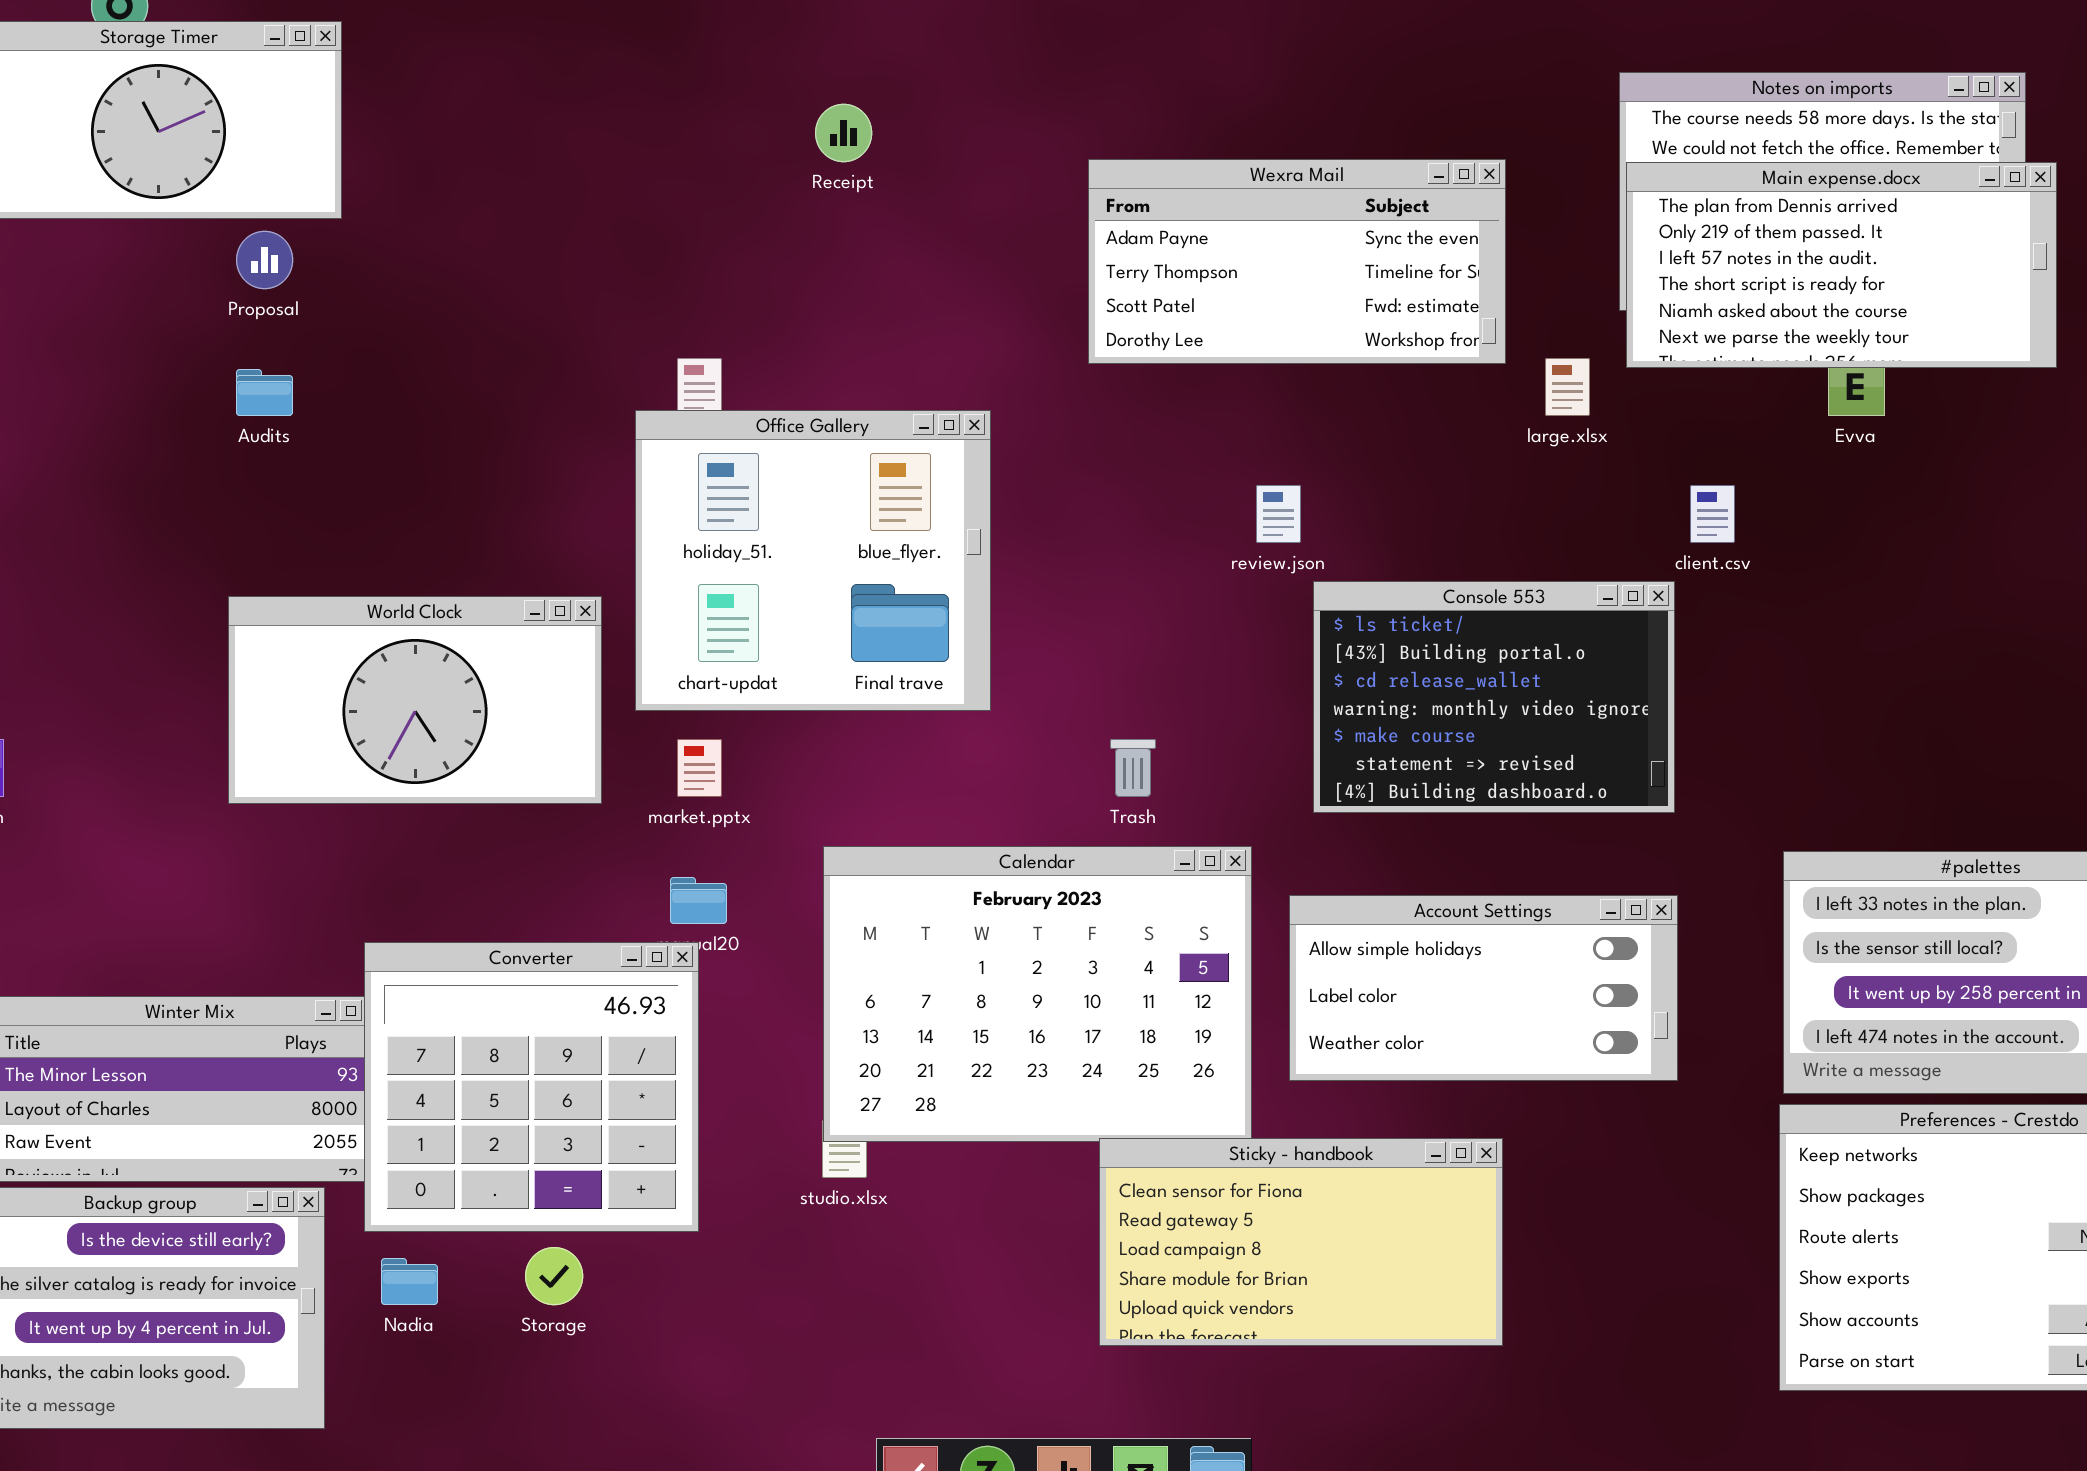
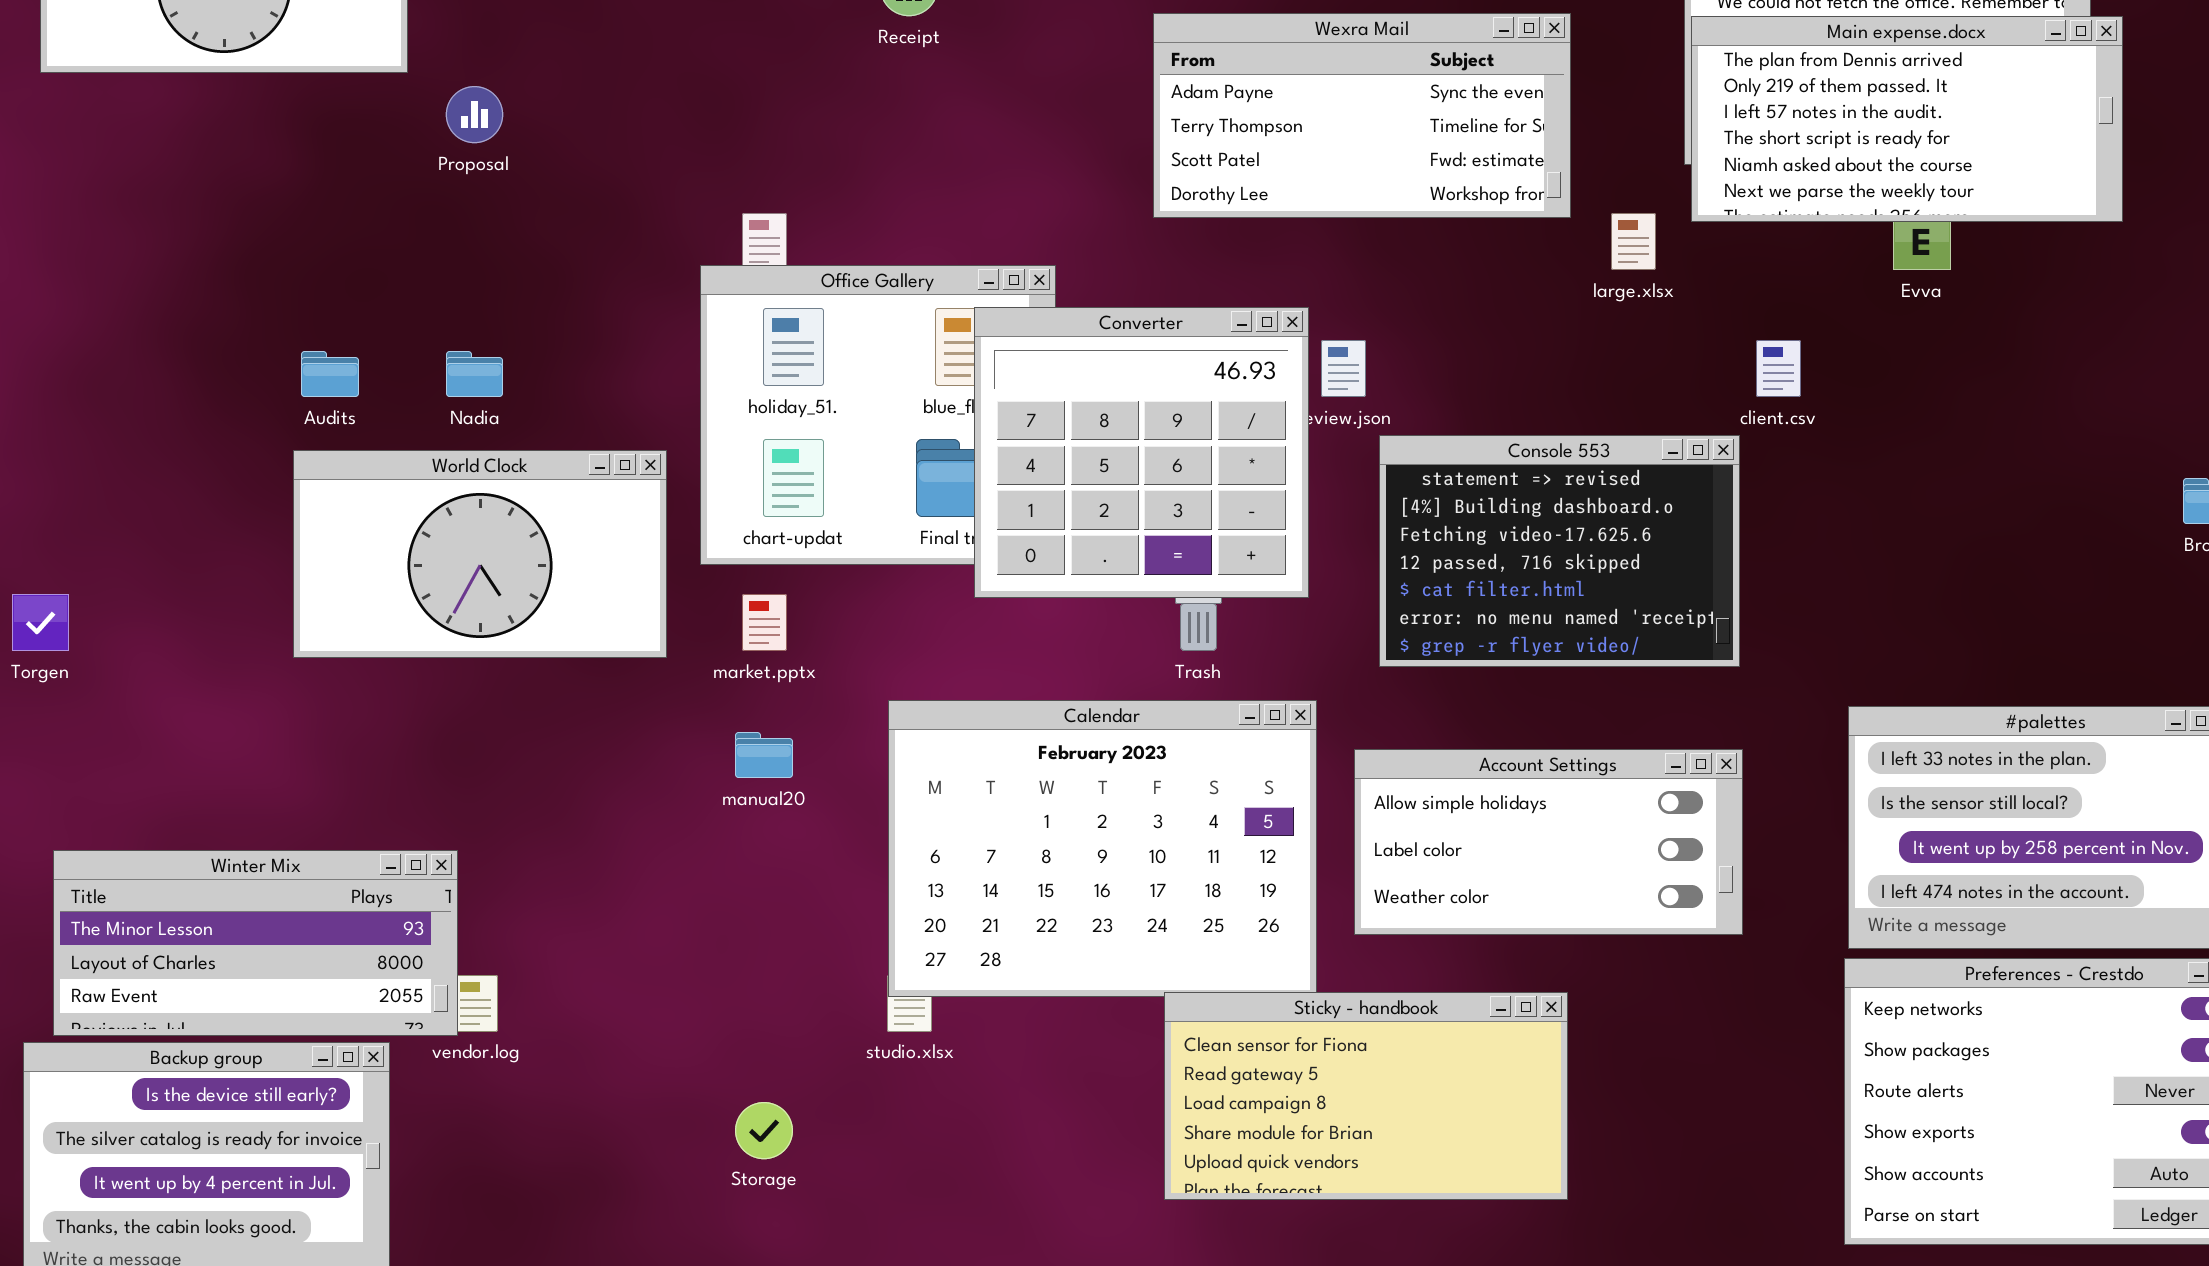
Proposal: [236,231,293,289] -> [446,86,503,143], moved
Audits: [236,369,293,416] -> [301,351,359,397], moved
Console 553: [1313,581,1675,813] -> [1379,435,1740,667], scrolled down 5 rows
Converter: [364,942,699,1232] -> [974,307,1309,598], moved
Storage: [525,1247,583,1305] -> [735,1102,793,1159], moved
Nadia: [381,1258,438,1305] -> [446,351,503,397], moved

